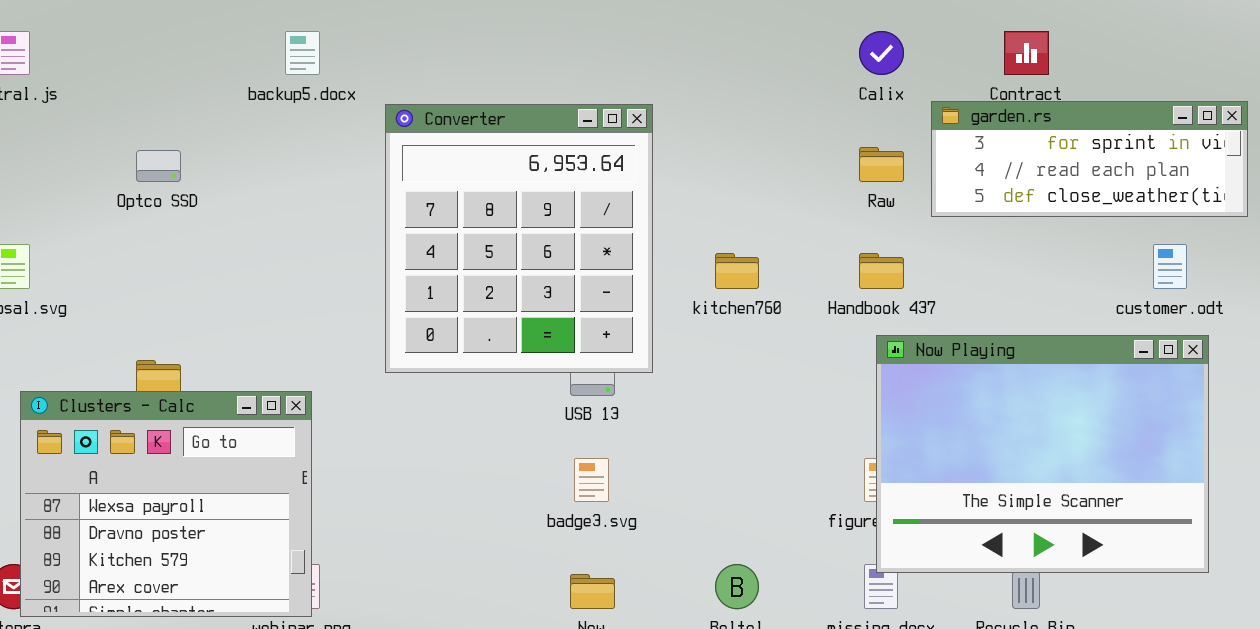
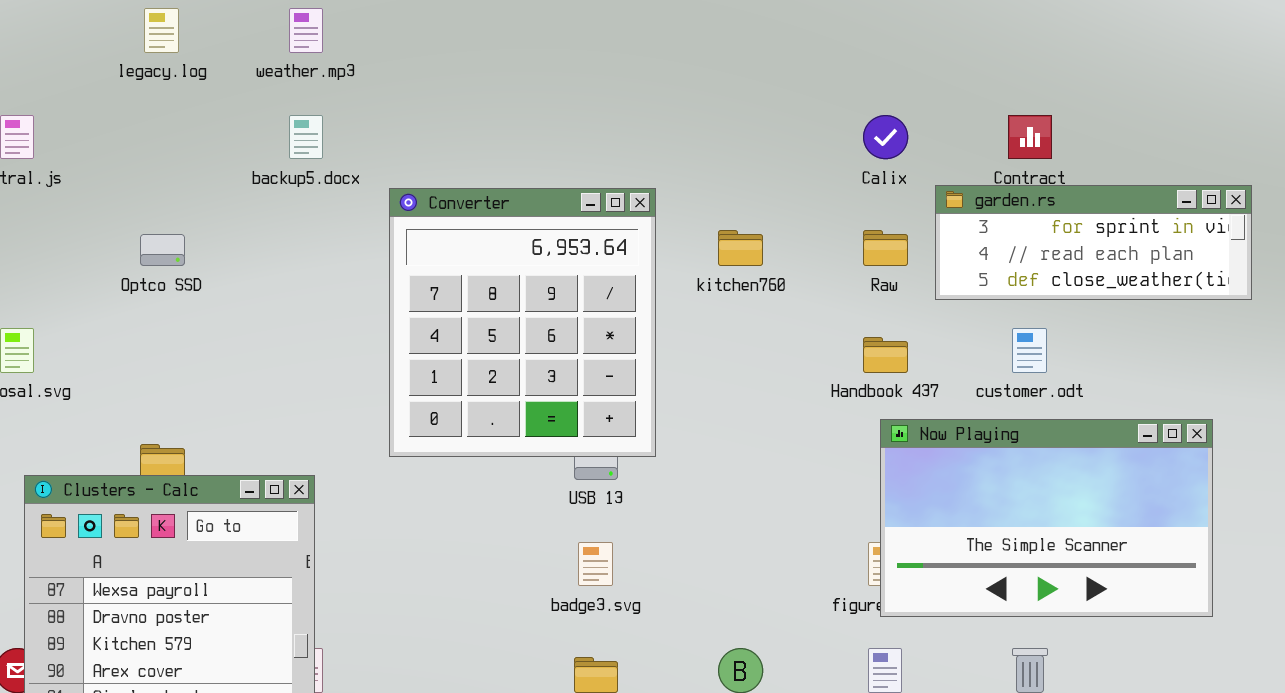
customer.odt: [1153,244,1187,289] -> [1012,328,1047,373], moved
kitchen760: [715,253,759,289] -> [718,230,763,266], moved
Now Playing: [876,335,1209,573] -> [880,419,1213,617], resized

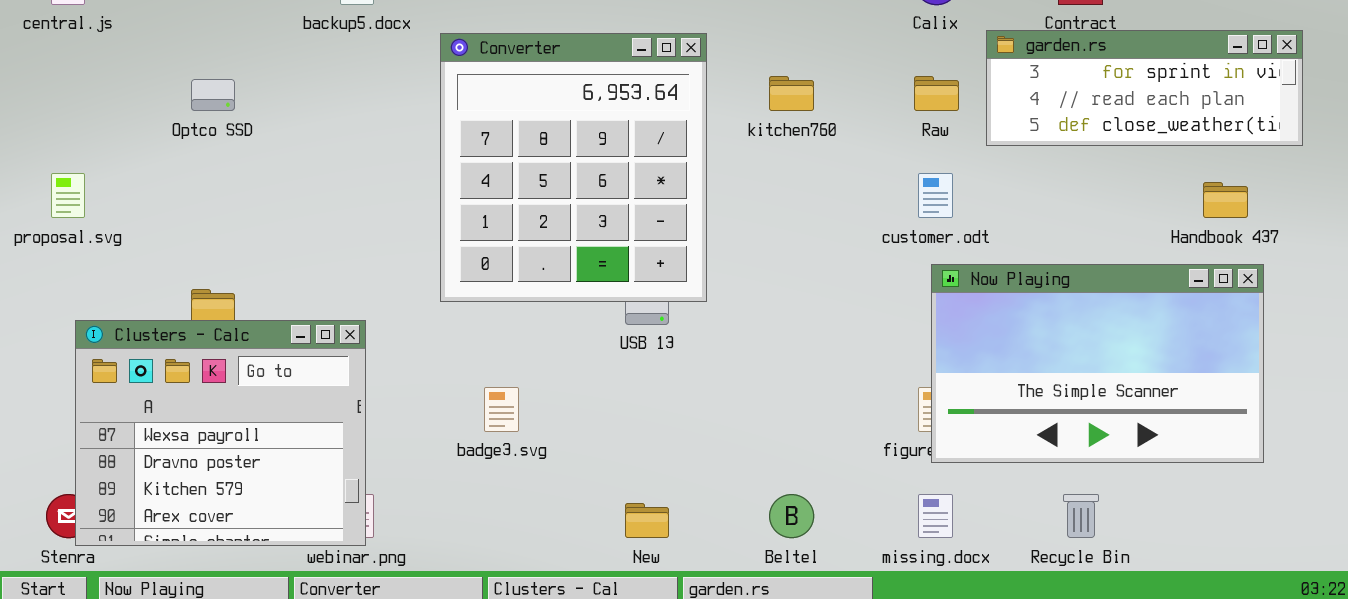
customer.odt: [1012,328,1047,373] -> [918,173,953,218], moved
Handbook 437: [863,337,908,373] -> [1203,182,1248,218], moved
badge3.svg: [578,542,613,586] -> [484,387,519,432], moved

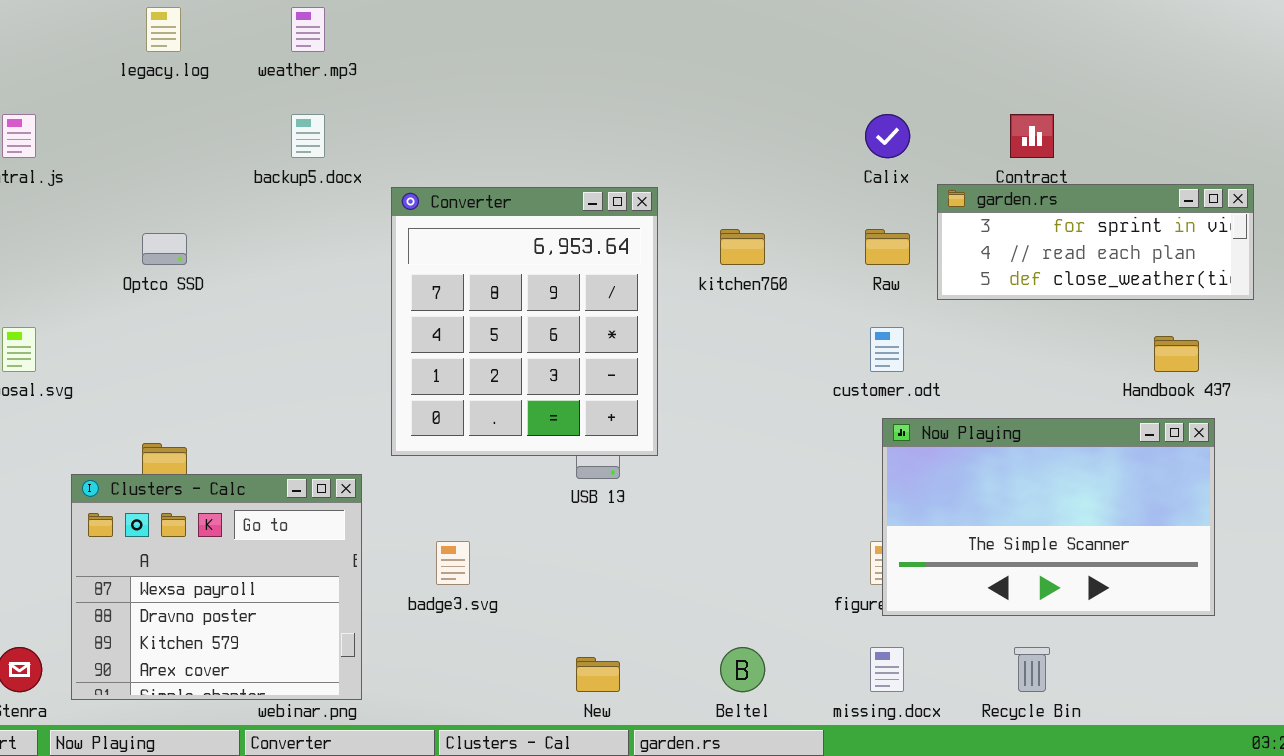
Clusters - Calc: [75,320,366,546] -> [71,474,362,700], moved

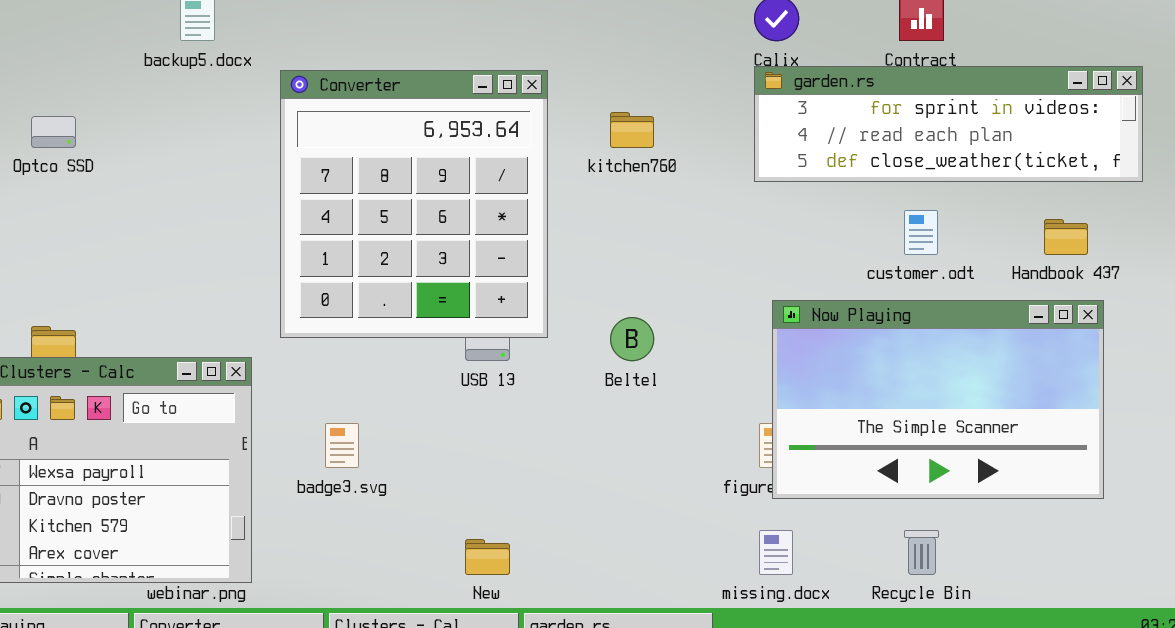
garden.rs: [937,184,1254,300] -> [754,66,1143,182], resized
customer.odt: [870,327,904,372] -> [904,210,938,255], moved
Beltel: [720,647,765,692] -> [610,317,654,361], moved

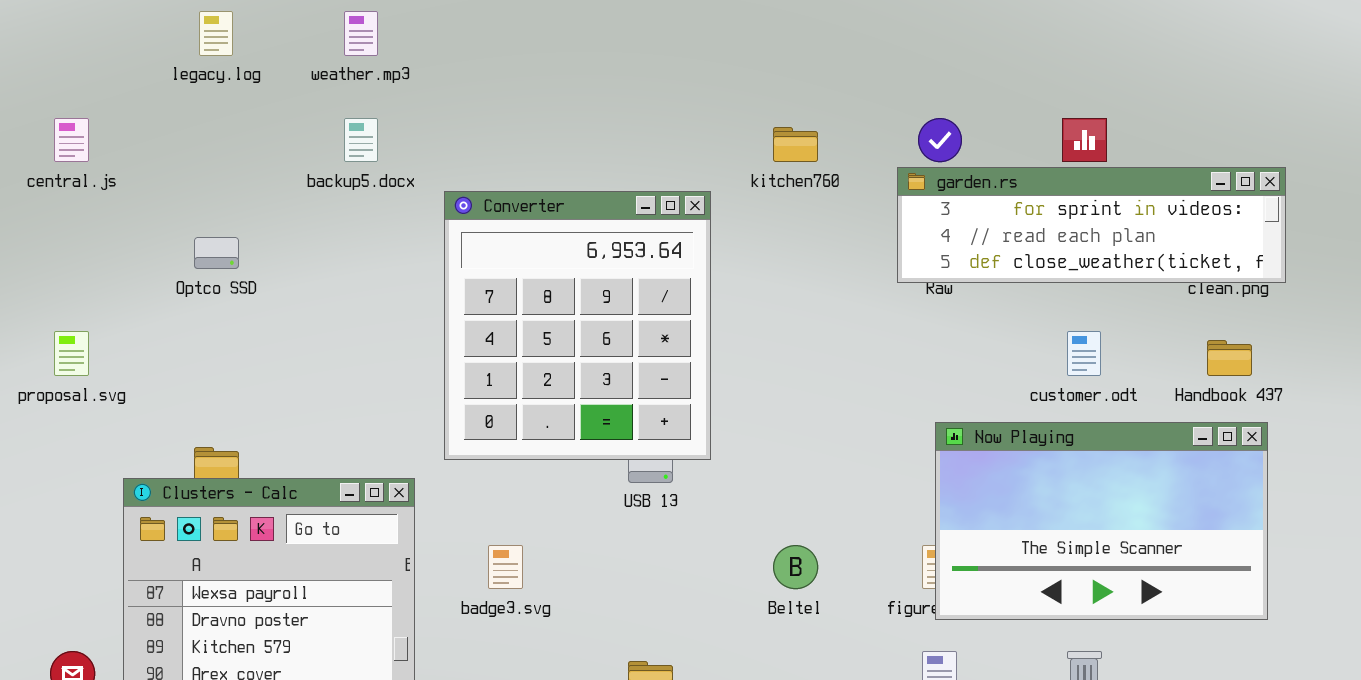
garden.rs: [754,66,1143,182] -> [897,167,1286,283], moved
kitchen760: [610,112,654,148] -> [773,127,818,162], moved
Beltel: [610,317,654,361] -> [773,545,818,589], moved

